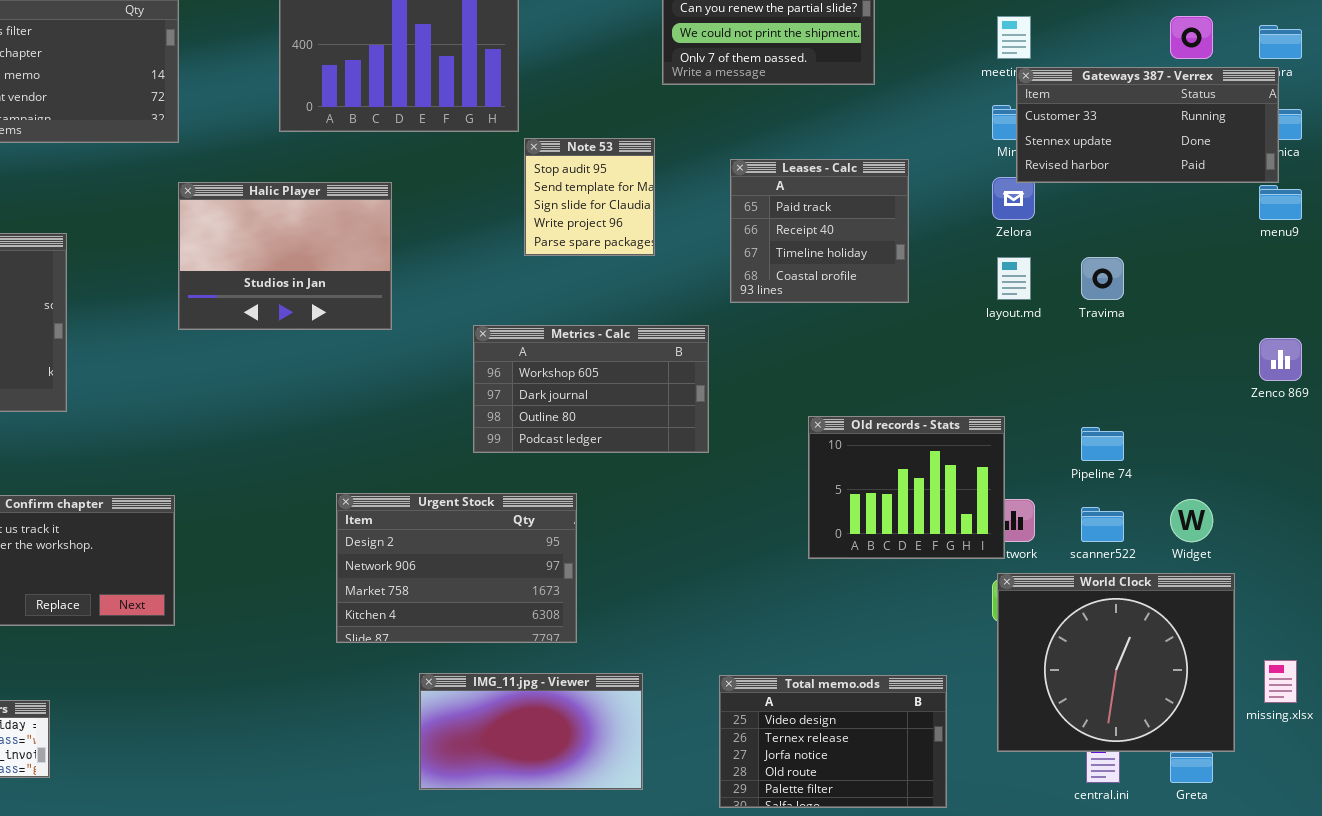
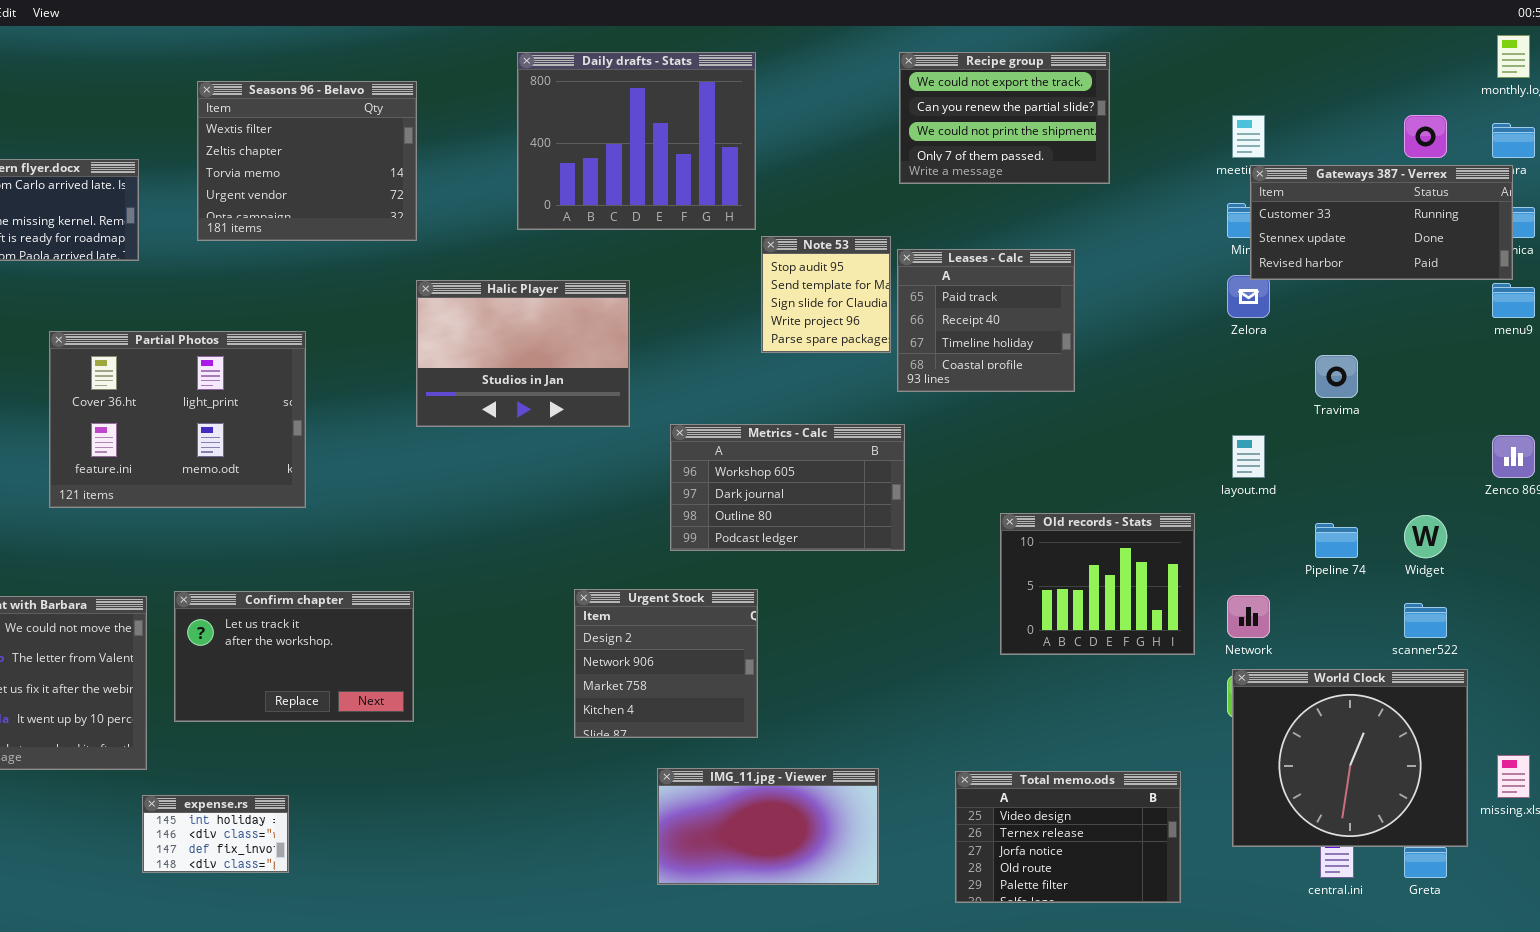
Leases - Calc: [730,159,909,303] -> [897,249,1075,392], moved
layout.md: [997,257,1031,300] -> [1232,435,1265,478], moved
Metrics - Calc: [473,325,709,453] -> [670,424,905,551], moved
Old records - Stats: [808,416,1005,559] -> [1000,513,1195,655], moved
Urgent Stock: [336,493,577,643] -> [574,589,758,738], resized
Widget: [1170,499,1213,542] -> [1404,515,1447,558], moved
scanner522: [1081,507,1124,542] -> [1404,603,1447,638], moved

